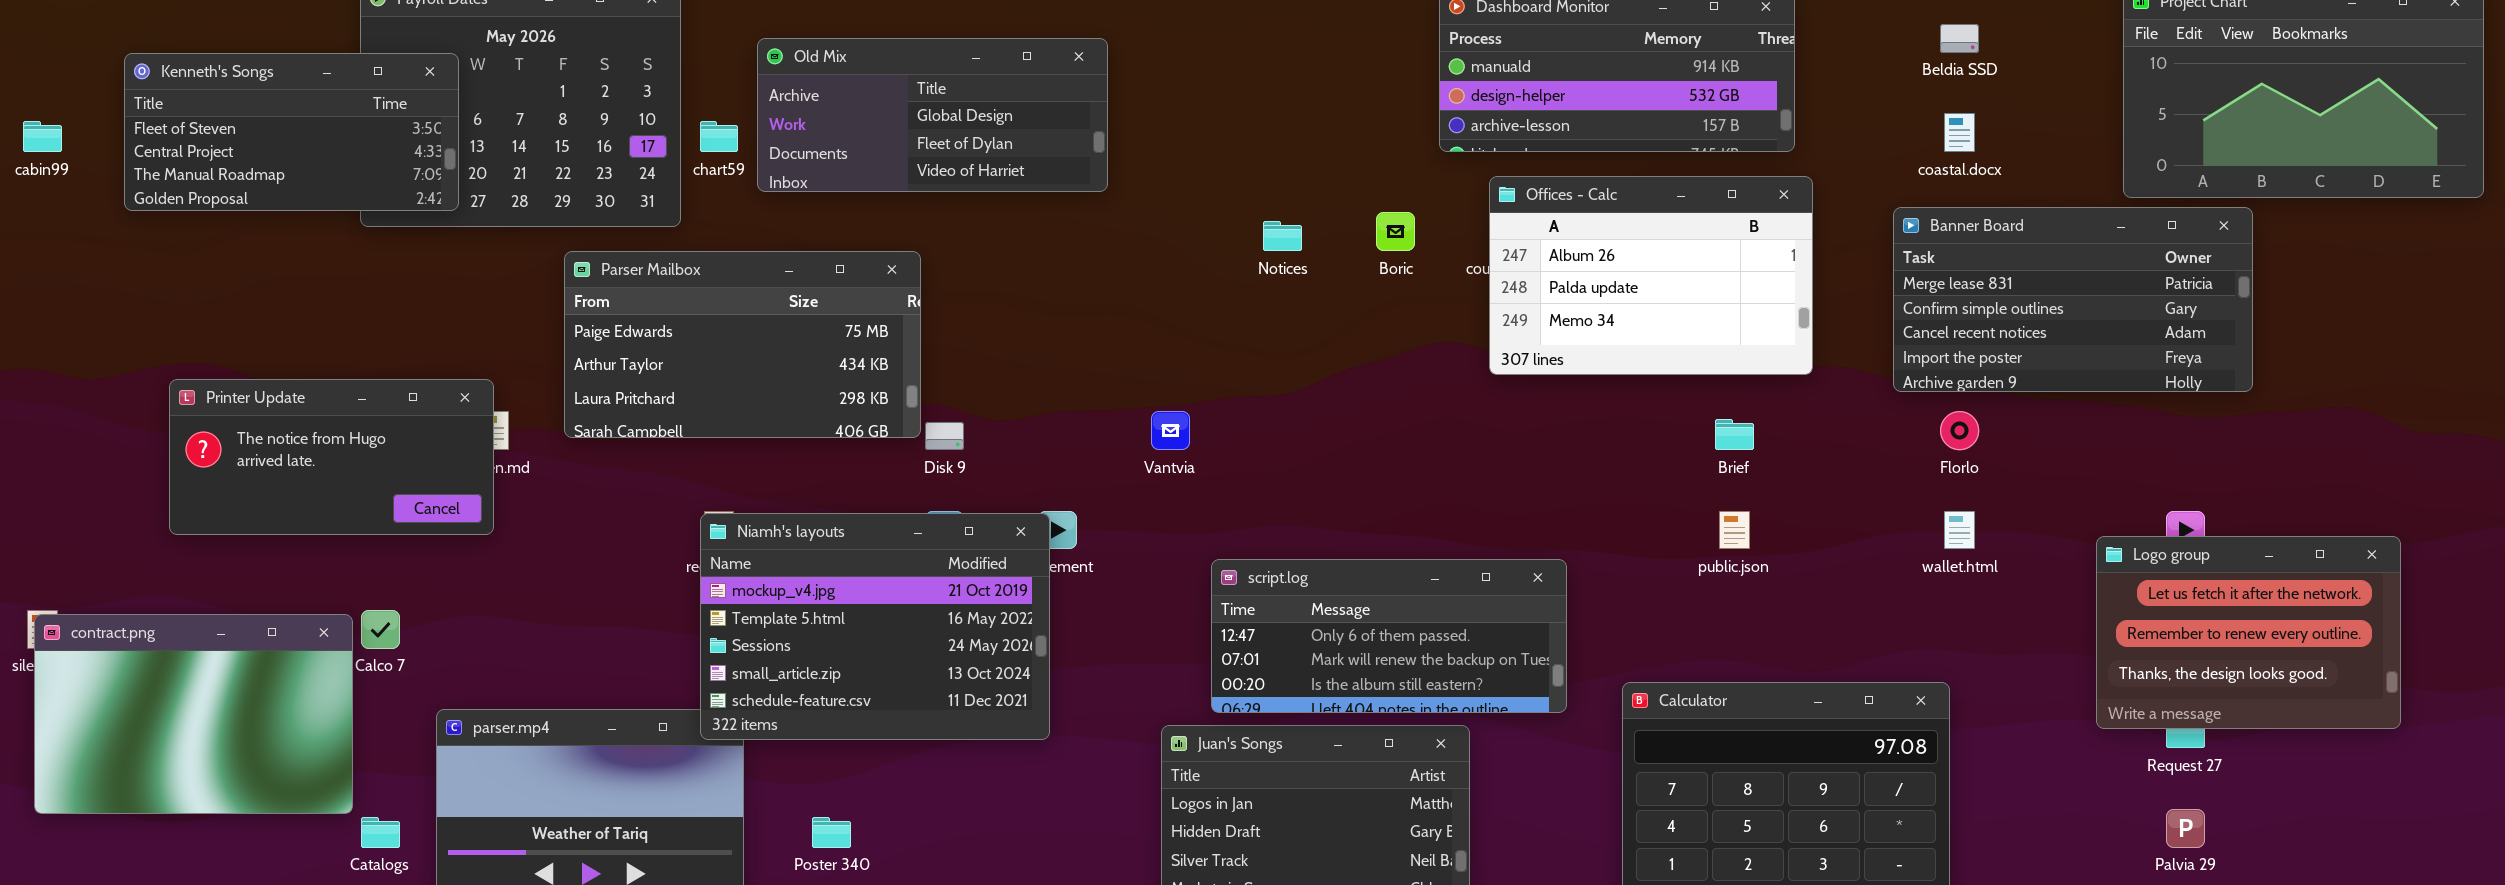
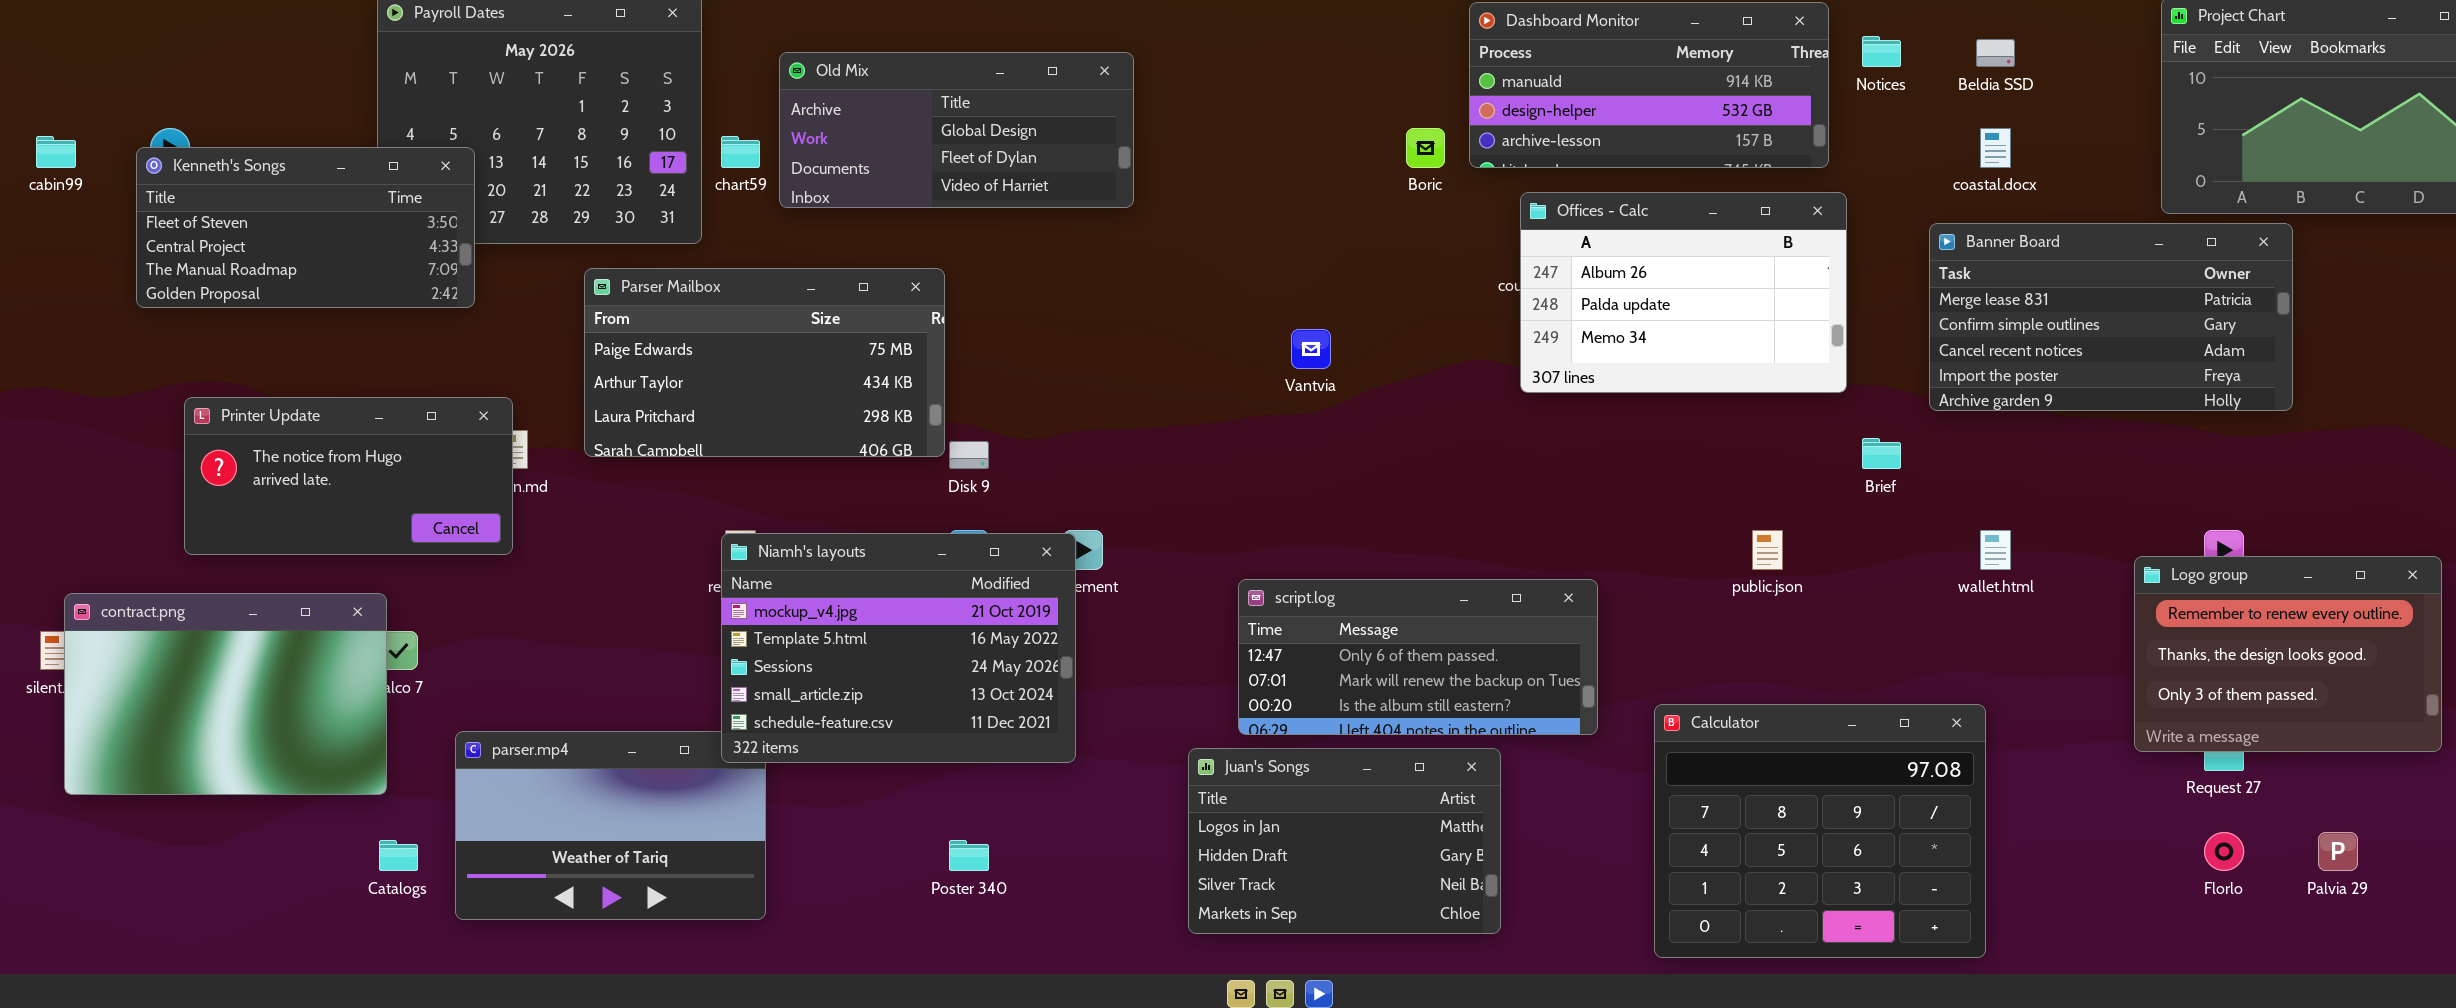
Kenneth's Songs: [124,53,459,211] -> [136,147,475,308], moved
Boric: [1376,212,1415,251] -> [1406,128,1445,168], moved
Notices: [1263,221,1302,251] -> [1862,36,1901,67], moved
Vantvia: [1151,411,1190,450] -> [1291,329,1331,369], moved
Florlo: [1940,411,1979,450] -> [2204,832,2244,871], moved
Brief: [1715,419,1754,450] -> [1862,438,1901,469], moved
Logo group: [2096,536,2401,729] -> [2134,556,2442,752], scrolled down 1 row
contract.png: [34,614,353,814] -> [64,593,387,795], moved
Palvia 29: [2166,809,2205,848] -> [2318,832,2358,871], moved
Poster 340: [812,817,851,848] -> [949,840,989,871], moved

